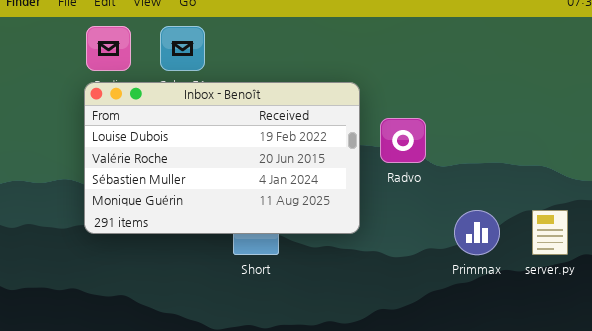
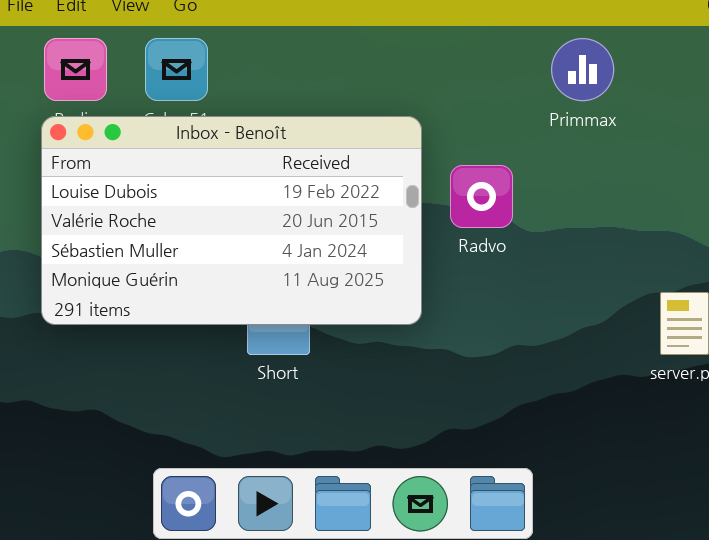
Primmax: [454,210,500,255] -> [551,38,614,101], moved

